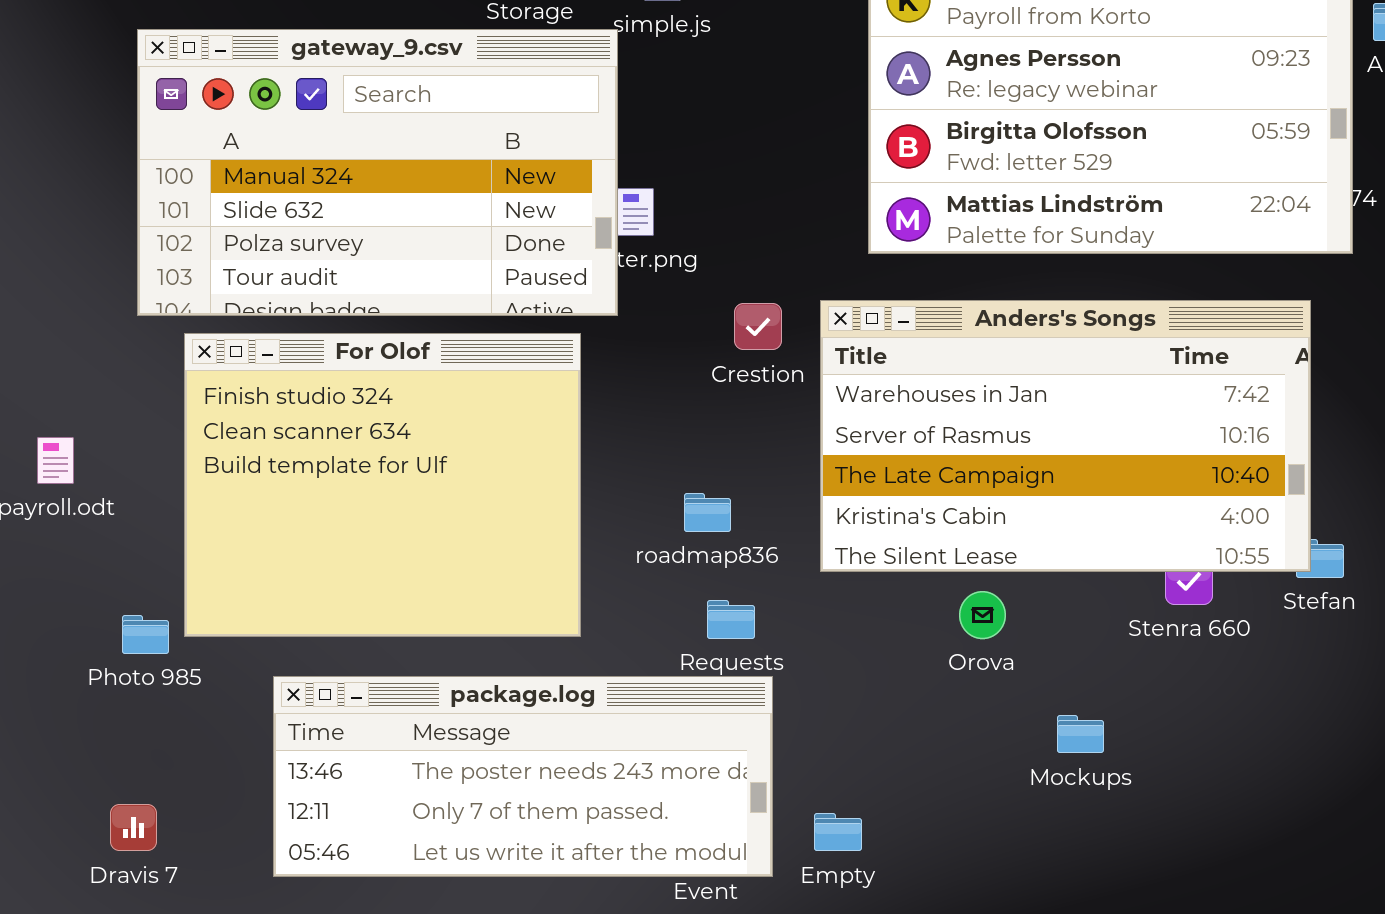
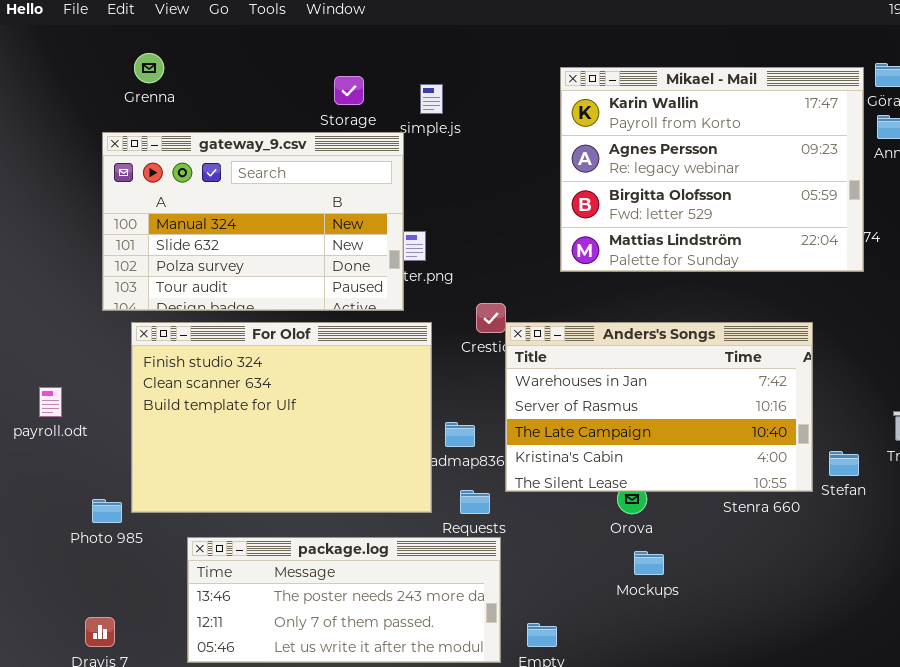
Anders's Songs: [820,300,1311,572] -> [505,322,813,492], moved
For Olof: [184,333,581,637] -> [131,322,432,513], resized
Mockups: [1057,715,1104,753] -> [634,551,664,575], moved

